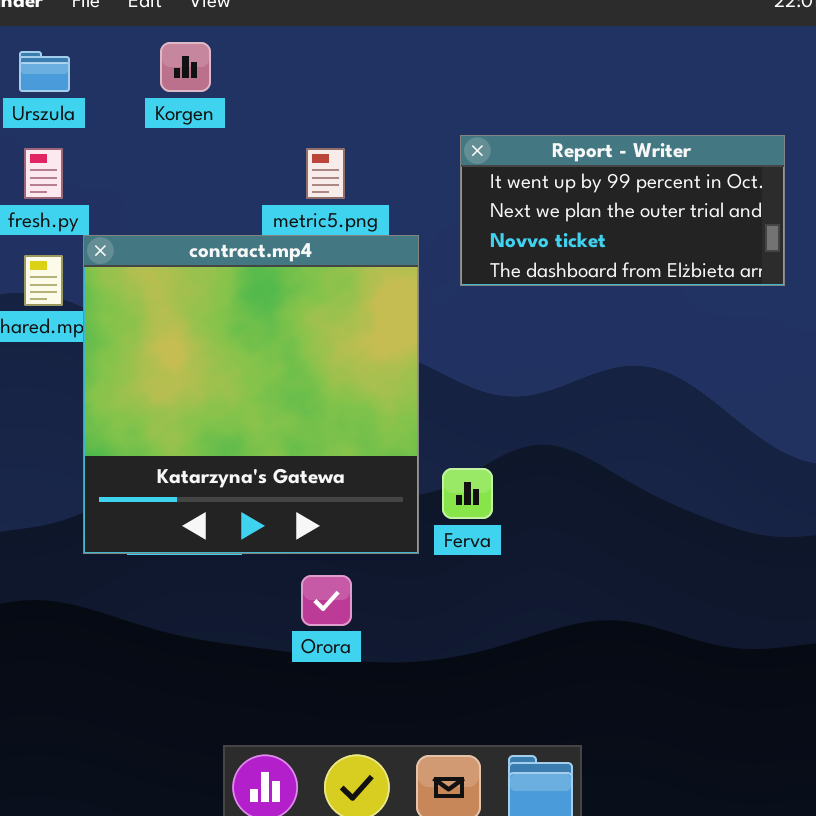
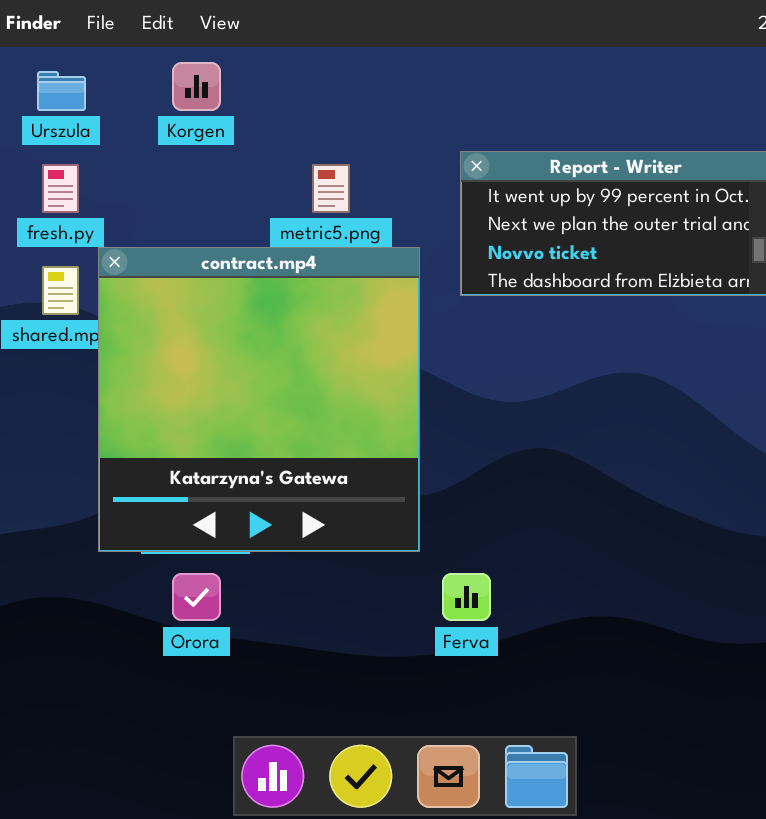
Ferva: [442,468,493,519] -> [442,573,491,621], moved
Orora: [301,575,352,626] -> [172,573,221,621], moved

